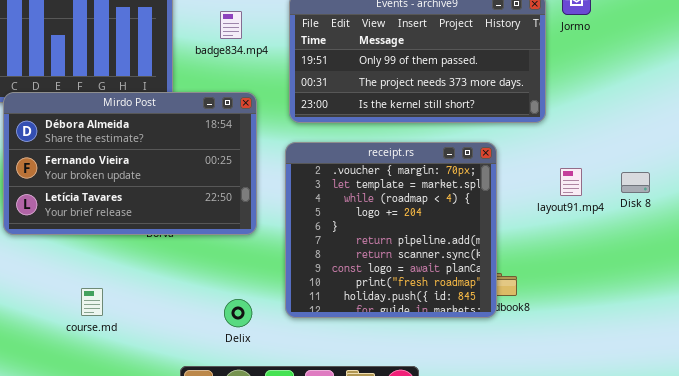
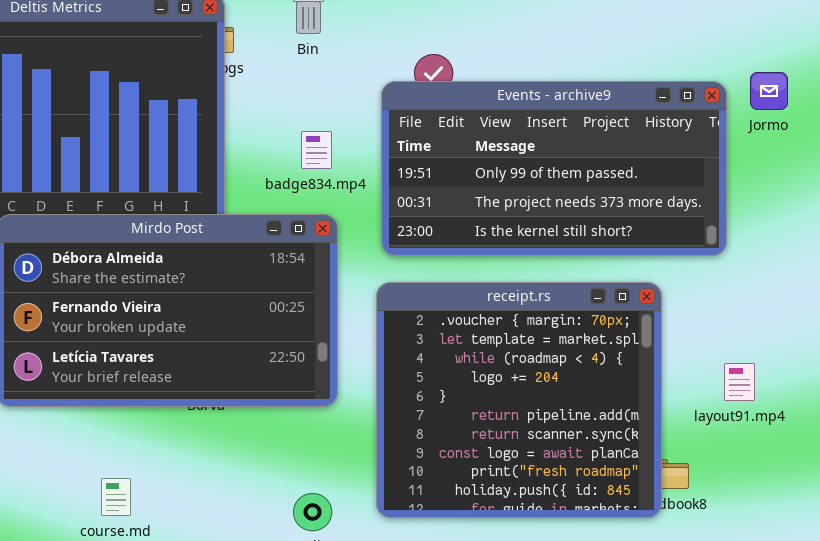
badge834.mp4: [220,11,242,39] -> [301,131,332,169], moved
layout91.mp4: [560,168,582,196] -> [724,363,755,401], moved

